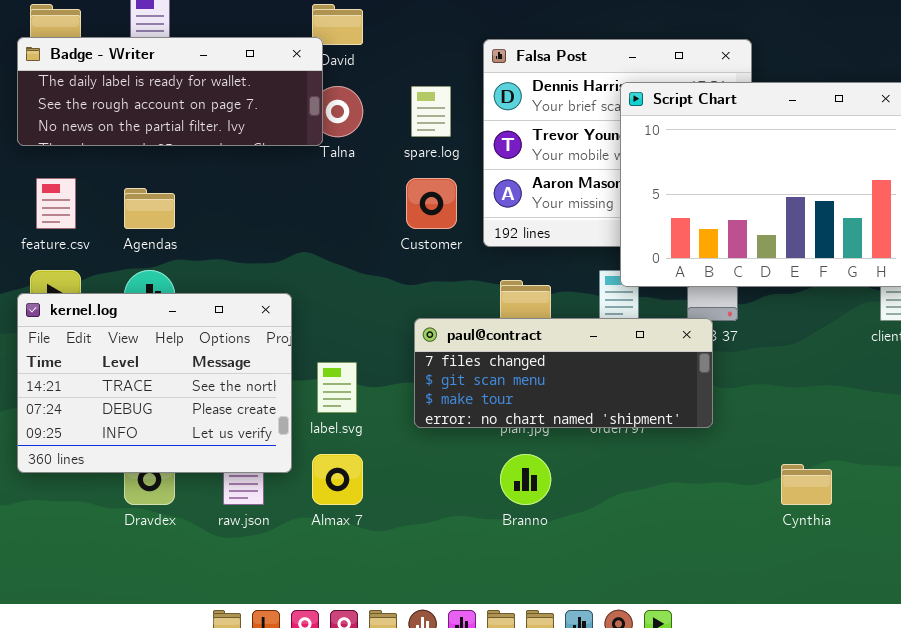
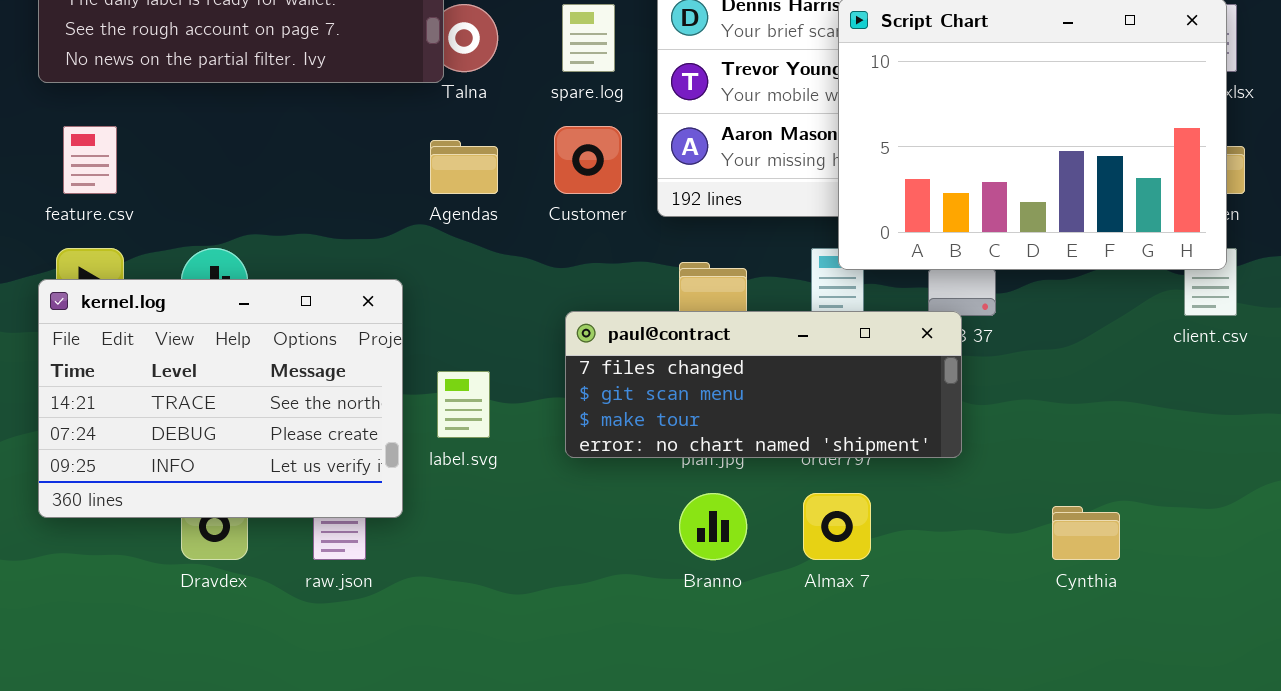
Agendas: [124,188,175,229] -> [430,140,498,194], moved
Almax 7: [312,454,363,505] -> [803,493,871,560], moved

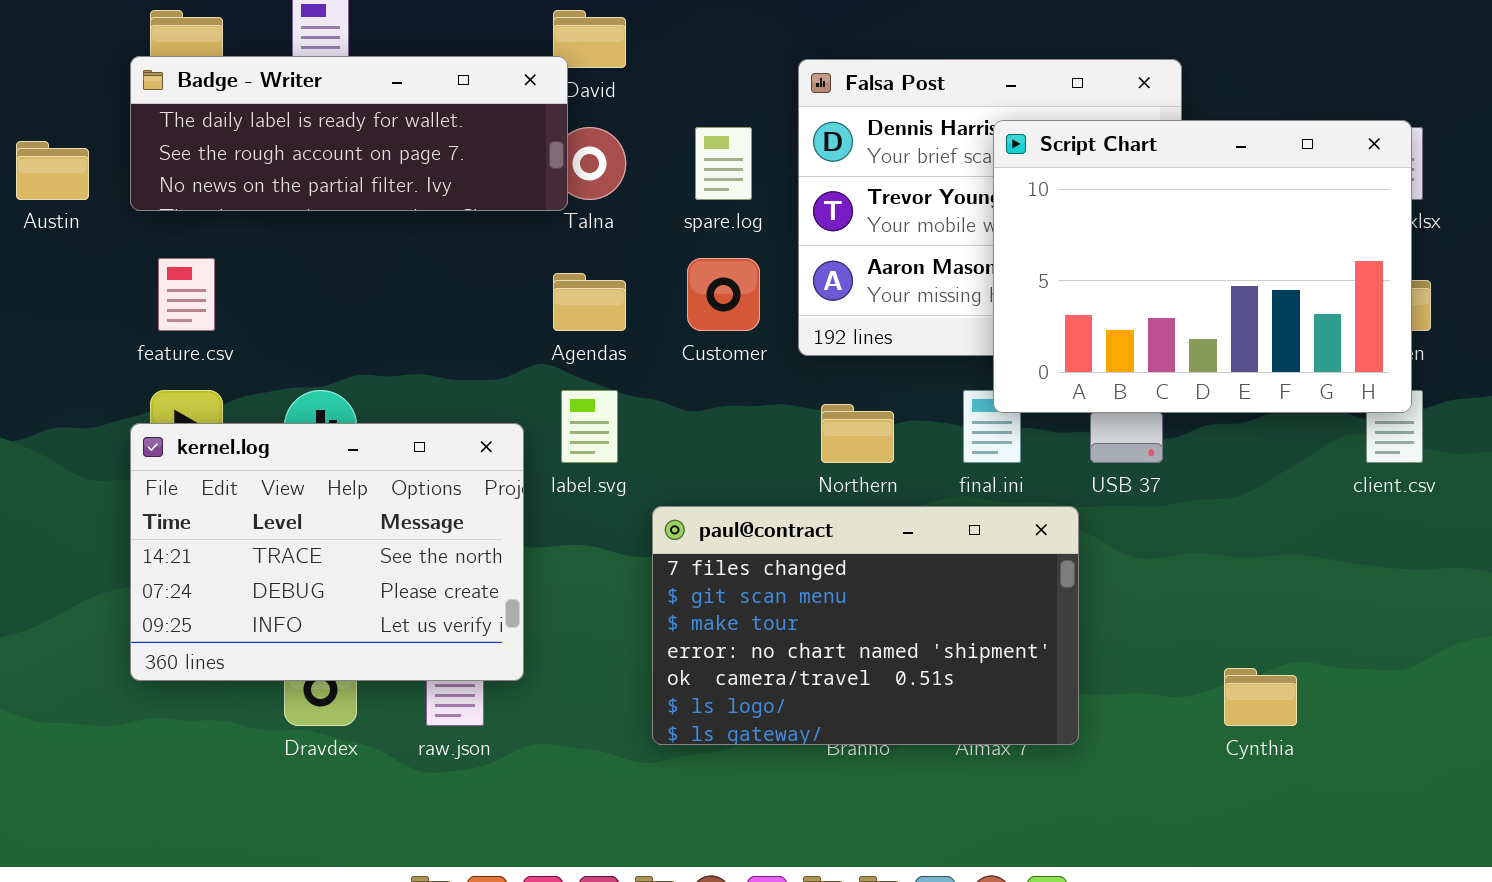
paul@contract: [565,311,962,458] -> [652,506,1079,745], moved, resized
label.svg: [437,371,490,438] -> [561,390,618,463], moved

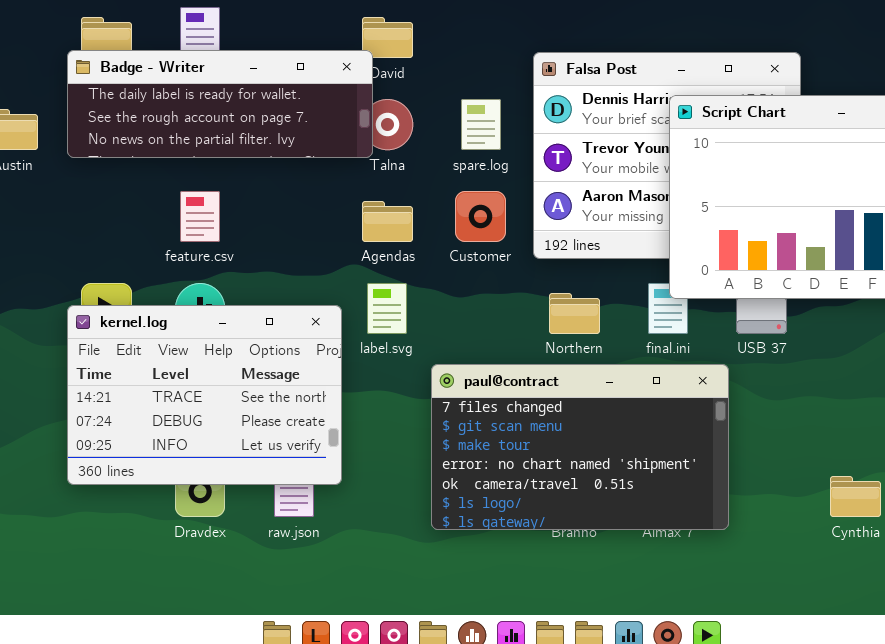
feature.csv: [158,258,215,331] -> [180,191,220,242], moved

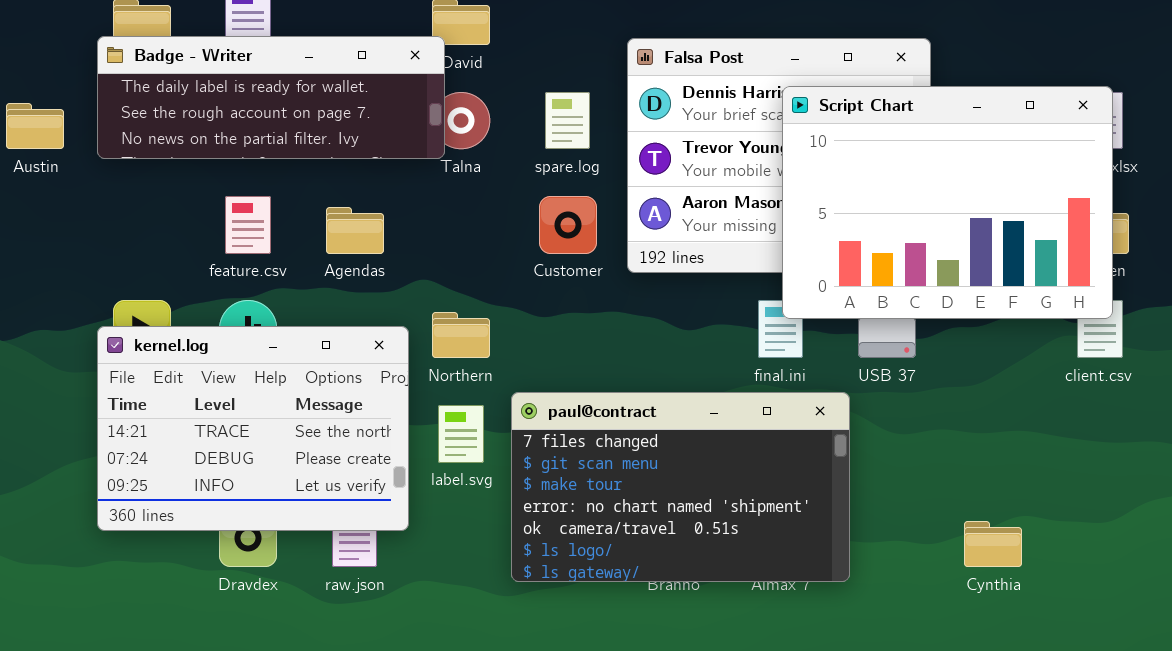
Agendas: [362,201,413,242] -> [326,207,384,254], moved
label.svg: [367,283,407,334] -> [438,405,484,463], moved
Northern: [549,293,600,334] -> [432,312,490,358], moved

